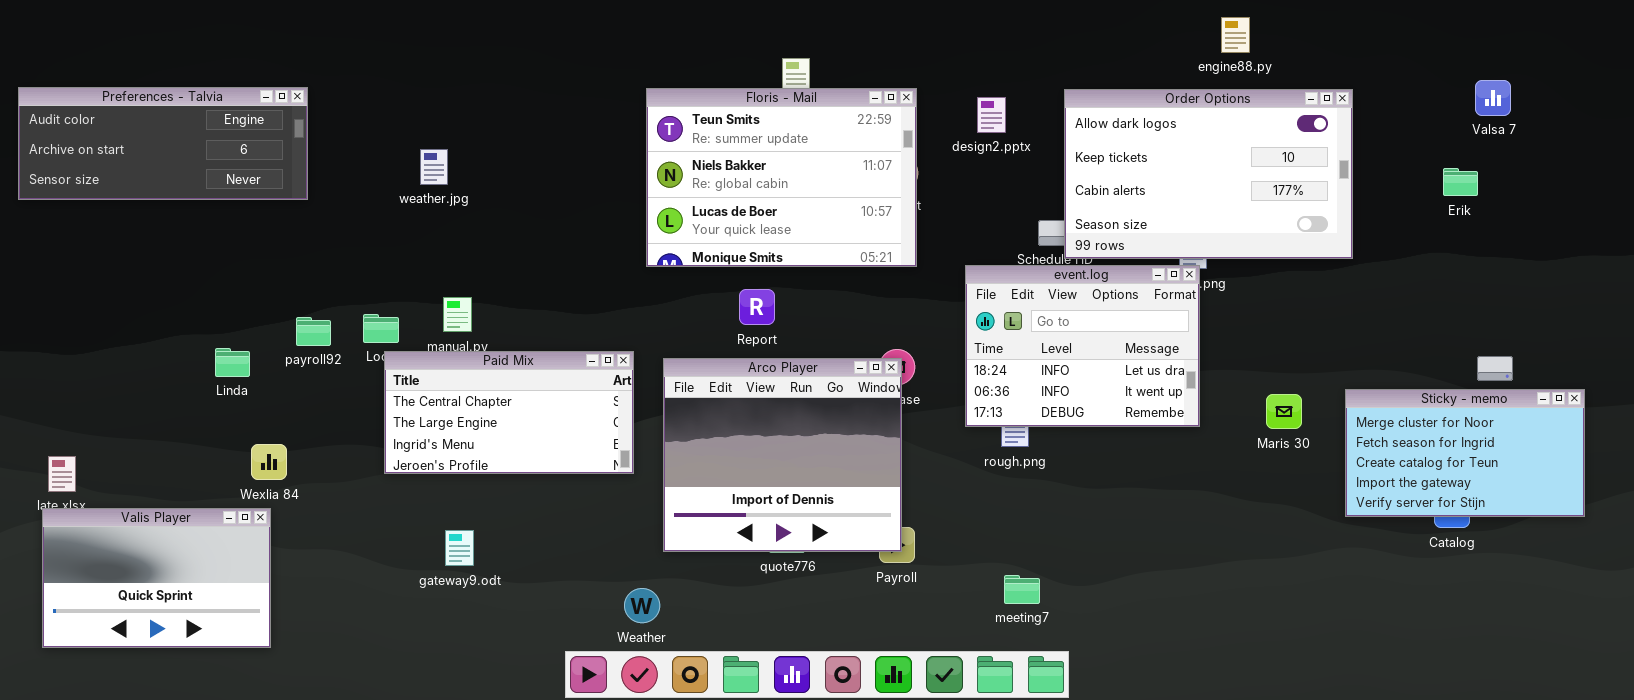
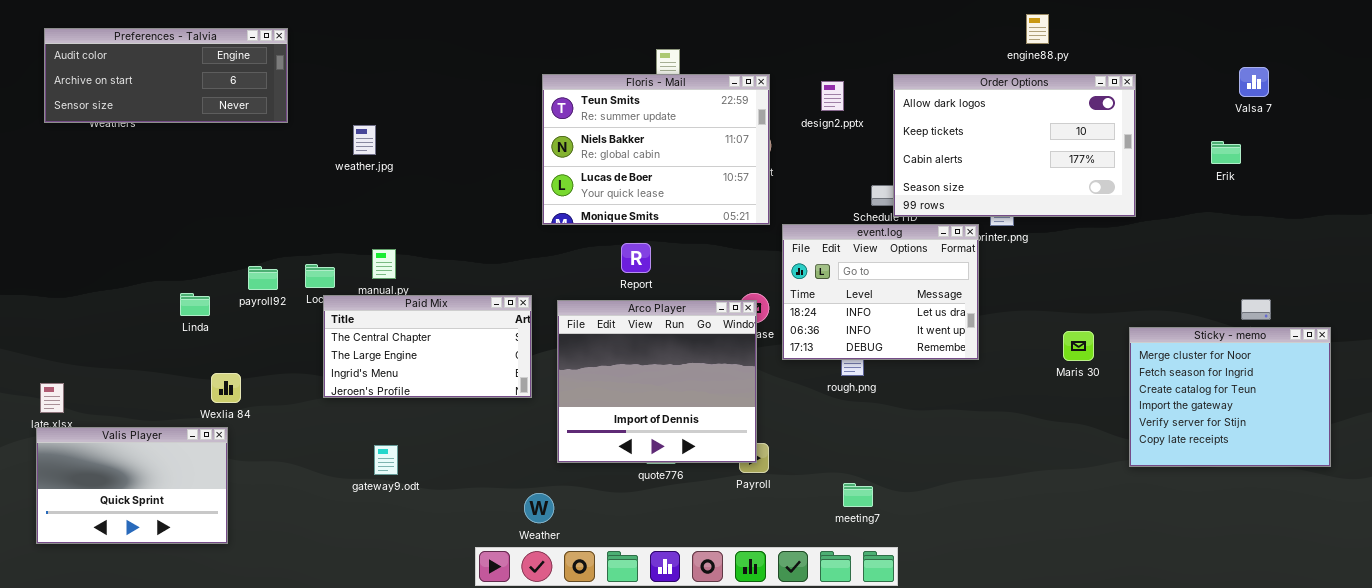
Preferences - Talvia: [18,87,308,200] -> [44,28,288,123], moved
event.log: [965,265,1200,427] -> [782,224,979,360], moved
Sticky - memo: [1345,389,1585,517] -> [1129,327,1331,467], resized

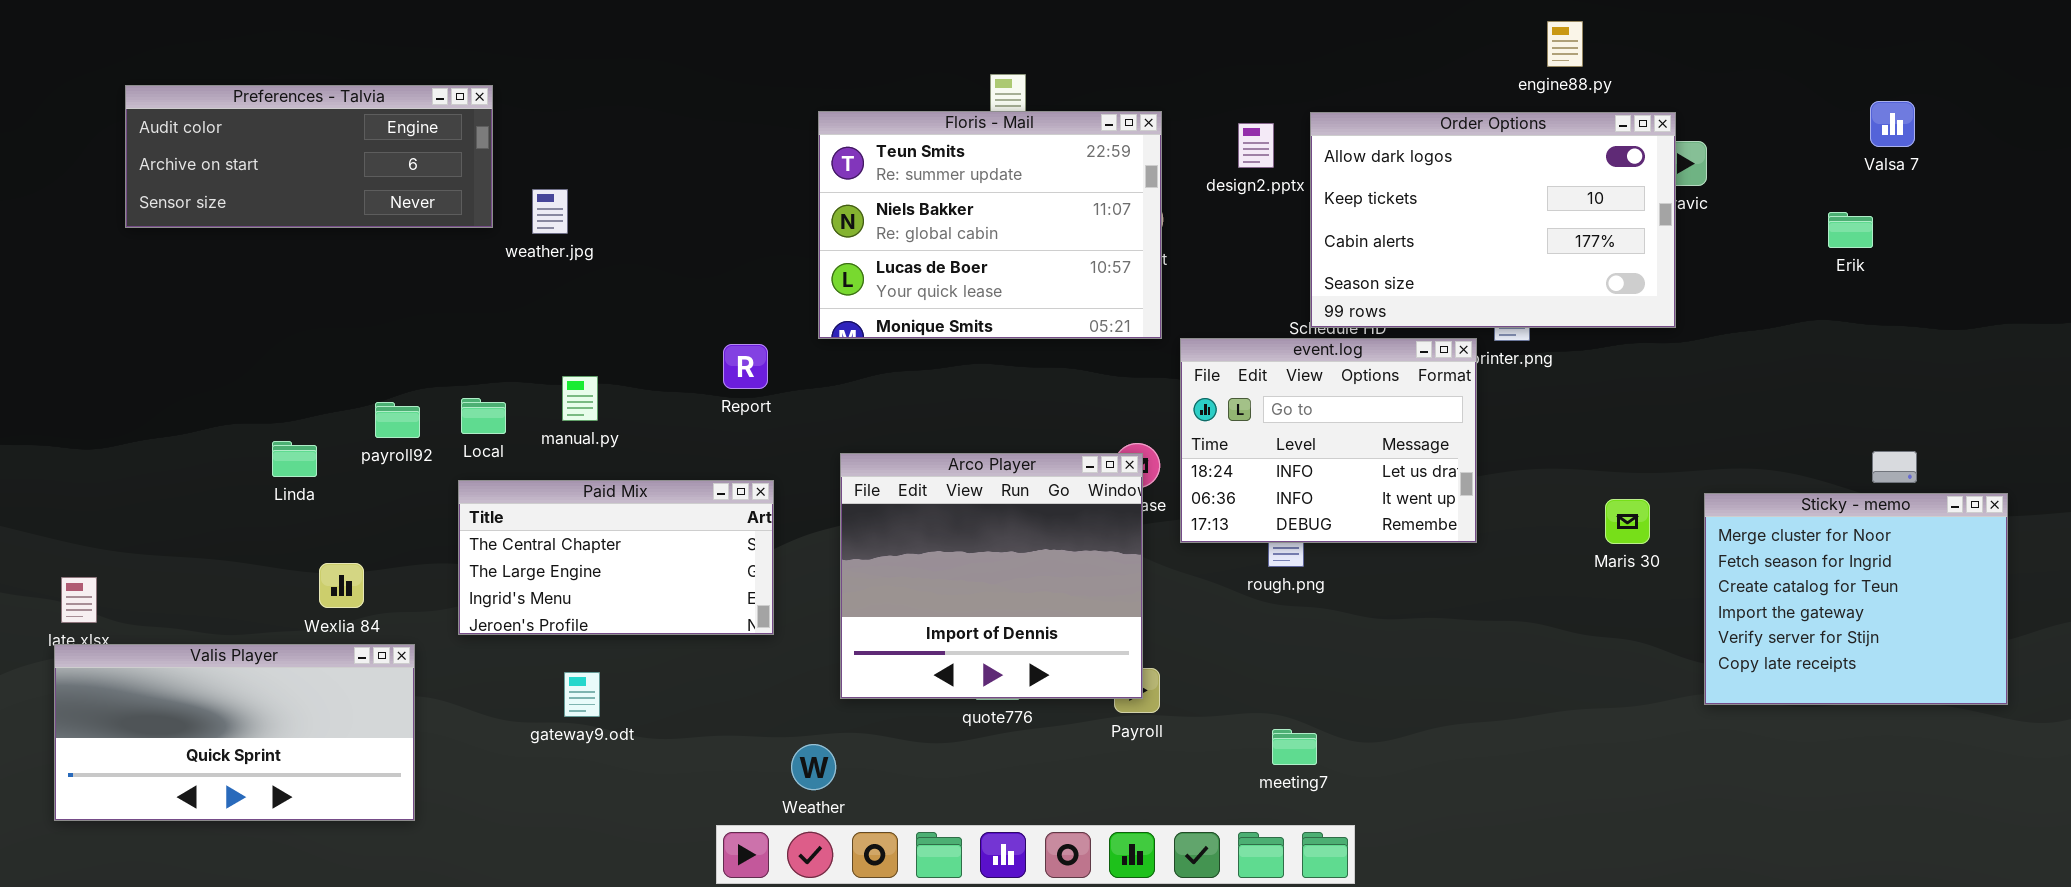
Preferences - Talvia: [44,28,288,123] -> [125,85,493,228], moved
Order Options: [893,74,1136,217] -> [1310,112,1676,328], moved
Report: [621,243,651,273] -> [723,344,768,389], moved
Paid Mix: [323,295,532,398] -> [458,480,774,635], moved
Valis Player: [36,427,228,544] -> [54,644,415,821], resized

